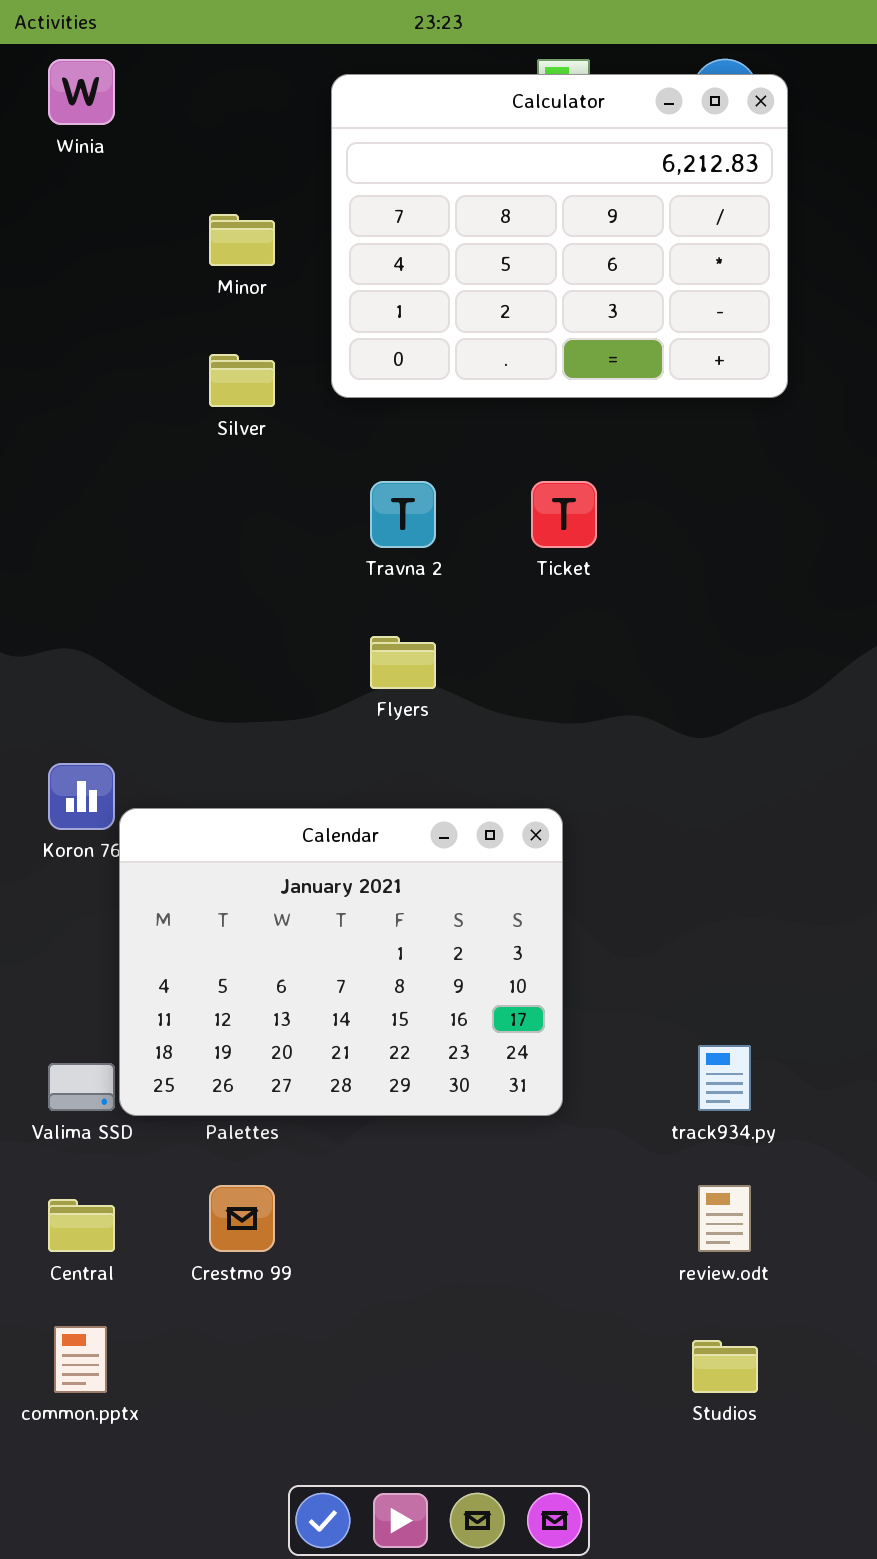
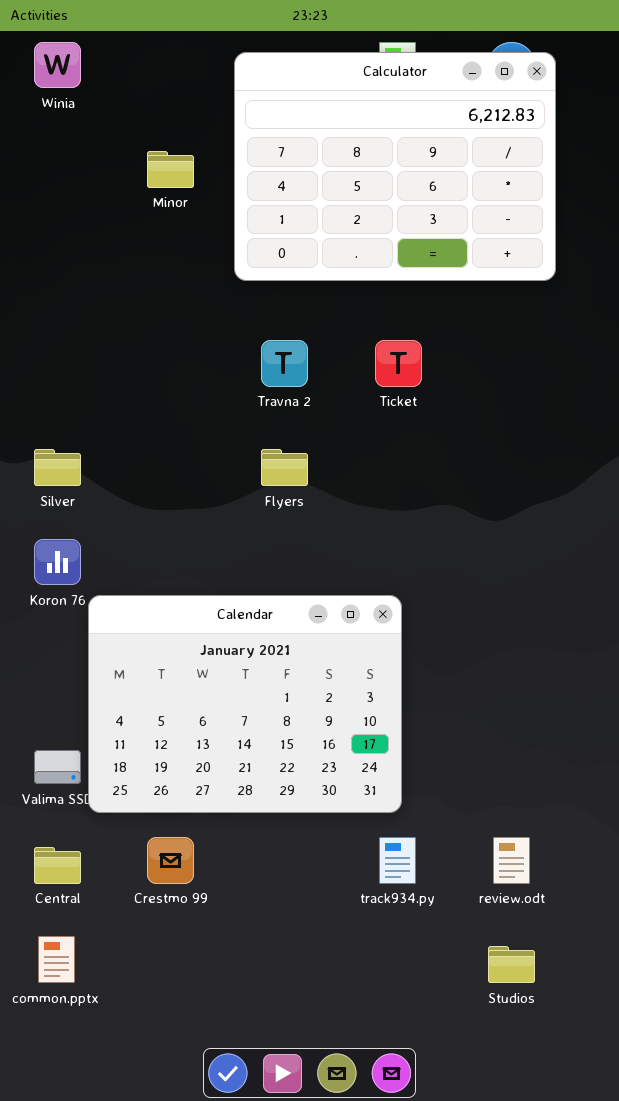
Silver: [209,354,275,407] -> [34,449,81,486], moved
Calendar: [119,808,563,1116] -> [88,595,402,813], moved
track934.py: [698,1045,751,1111] -> [379,837,416,884], moved

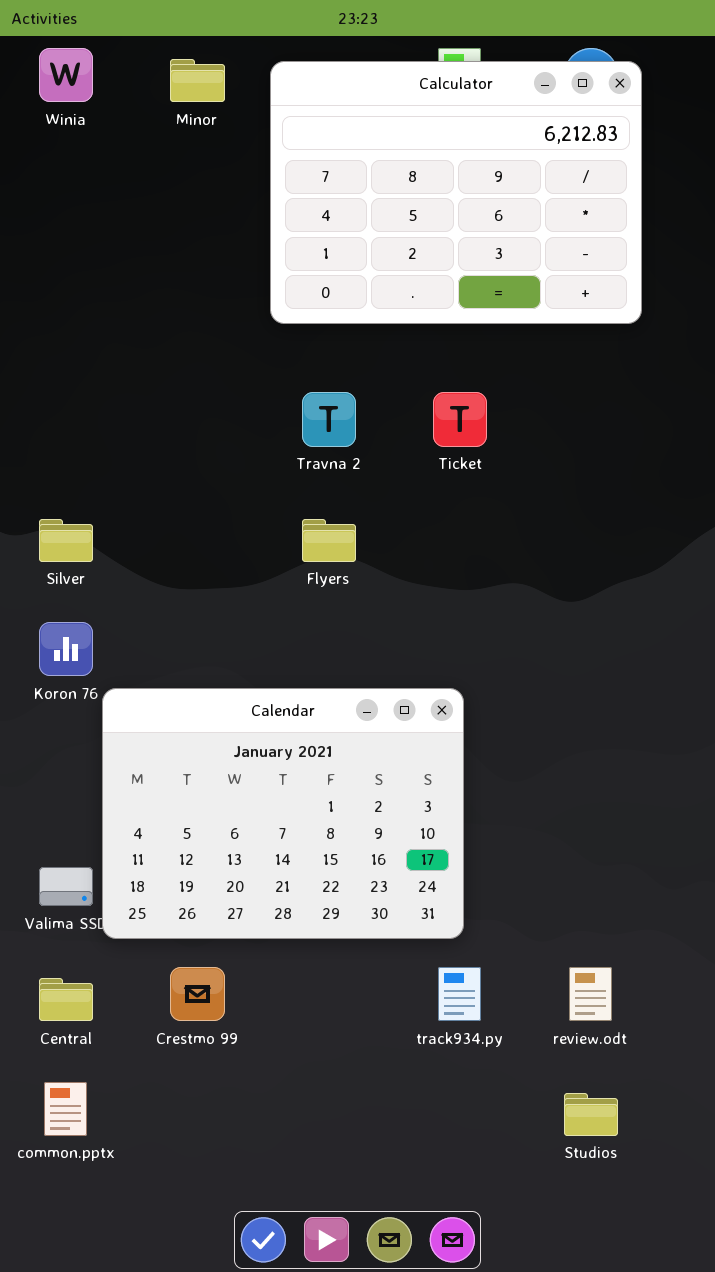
Minor: [147,151,194,188] -> [170,59,225,102], moved

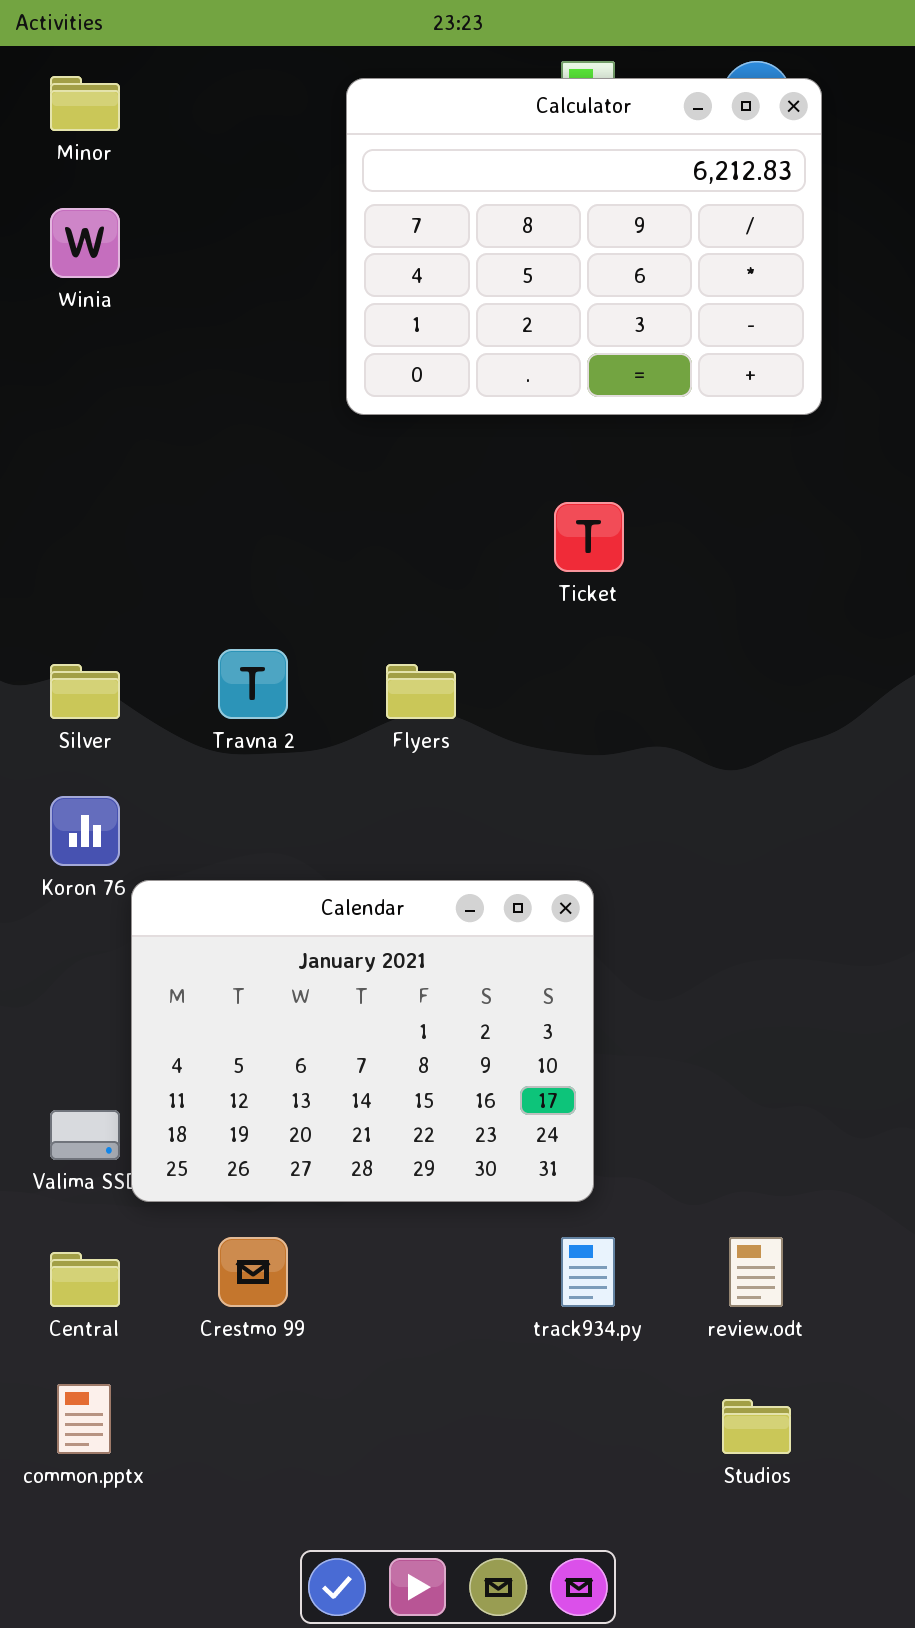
Winia: [39,48,93,102] -> [50,208,120,278], moved
Minor: [170,59,225,102] -> [50,76,120,131], moved
Travna 2: [302,392,356,447] -> [218,649,288,719], moved

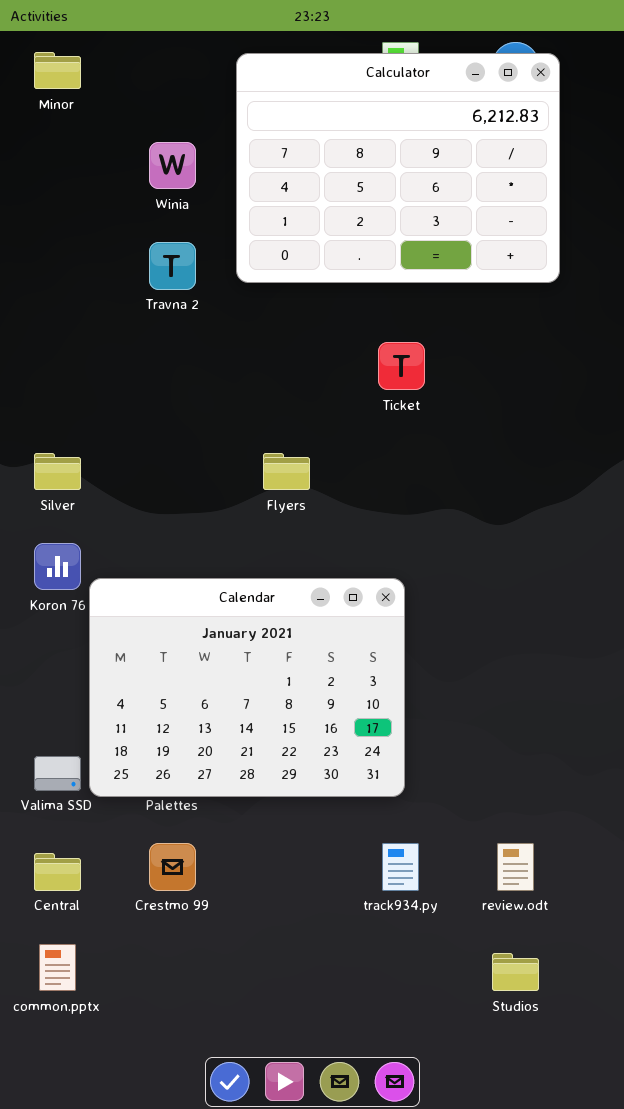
Winia: [50,208,120,278] -> [149,142,196,189], moved
Travna 2: [218,649,288,719] -> [149,242,196,290], moved
Calendar: [131,880,594,1202] -> [89,578,405,797], moved

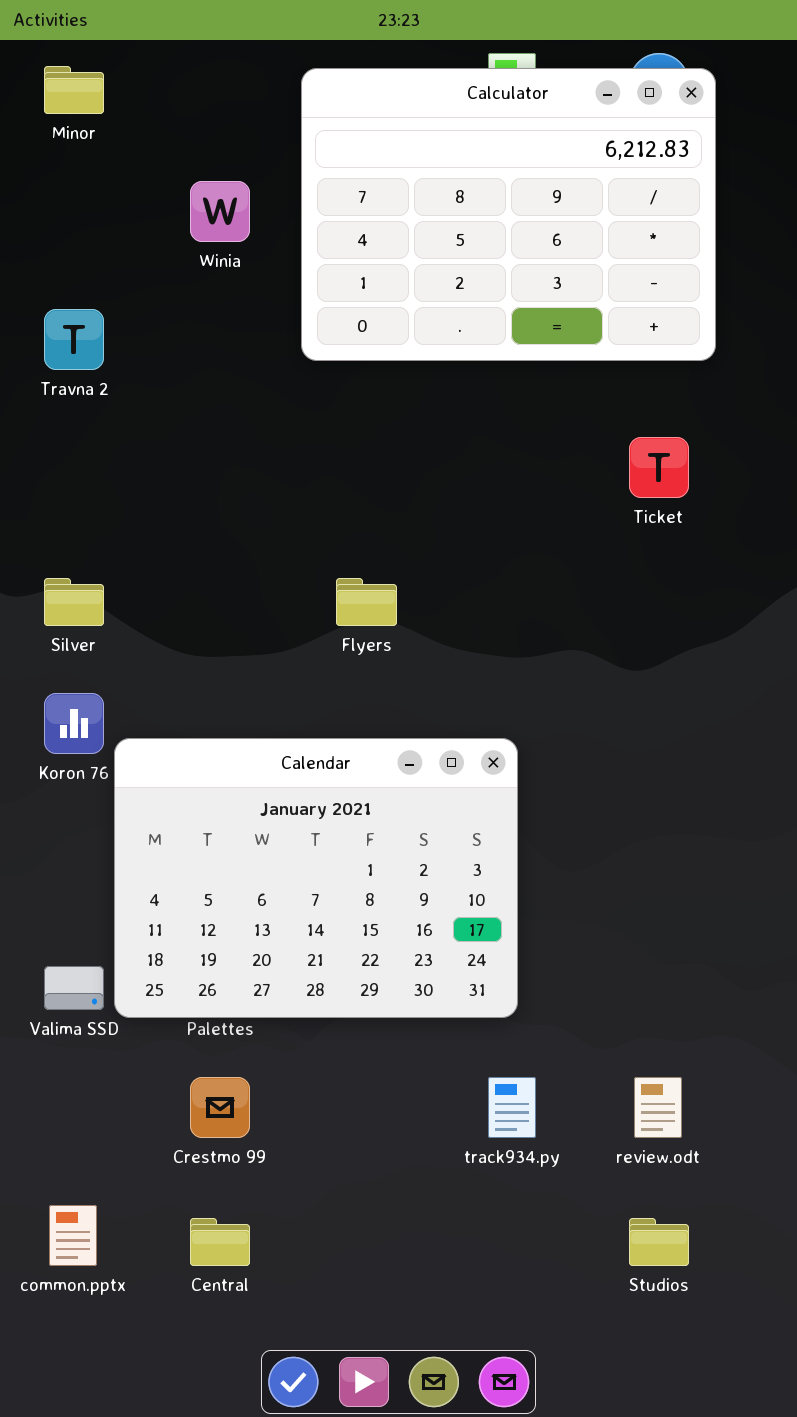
Travna 2: [149,242,196,290] -> [44,309,104,370], moved
Ticket: [378,342,425,390] -> [629,437,689,498], moved
Central: [34,853,81,891] -> [190,1218,250,1266], moved

